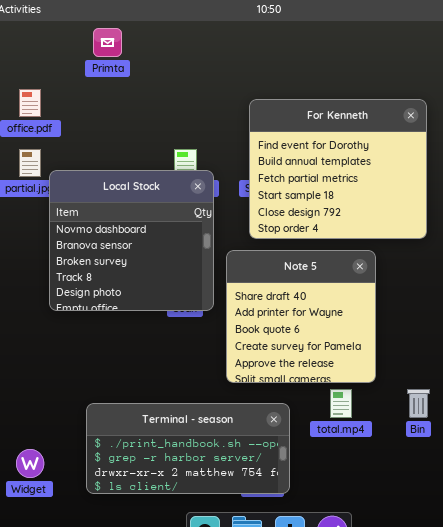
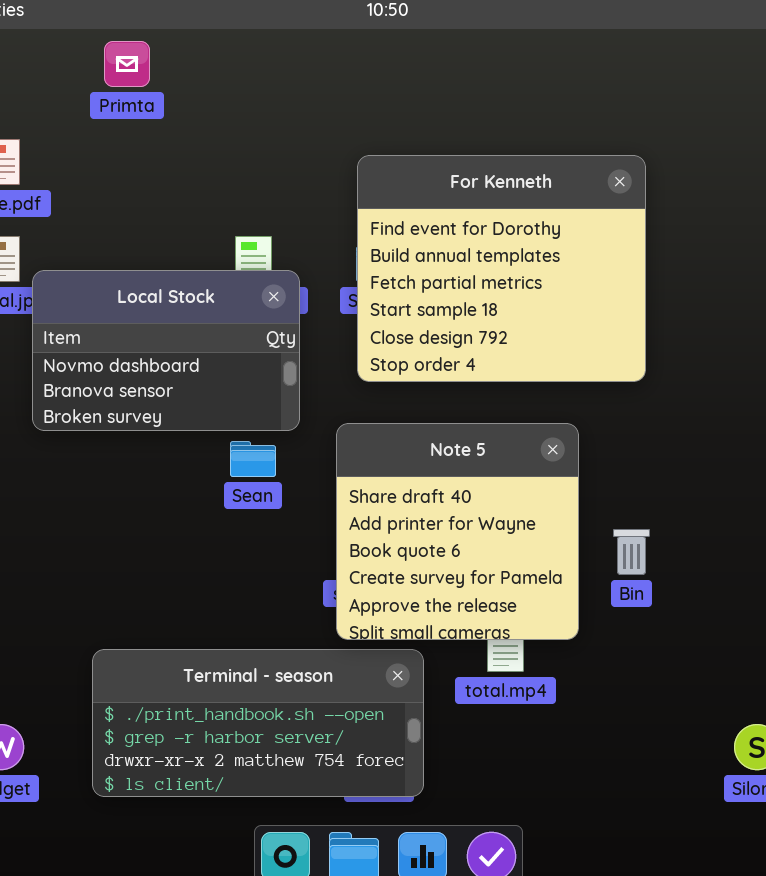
Local Stock: [49,170,214,311] -> [32,270,300,431], resized
Note 5: [226,250,376,383] -> [336,423,579,640], moved
Bin: [407,389,430,418] -> [613,529,650,575], moved

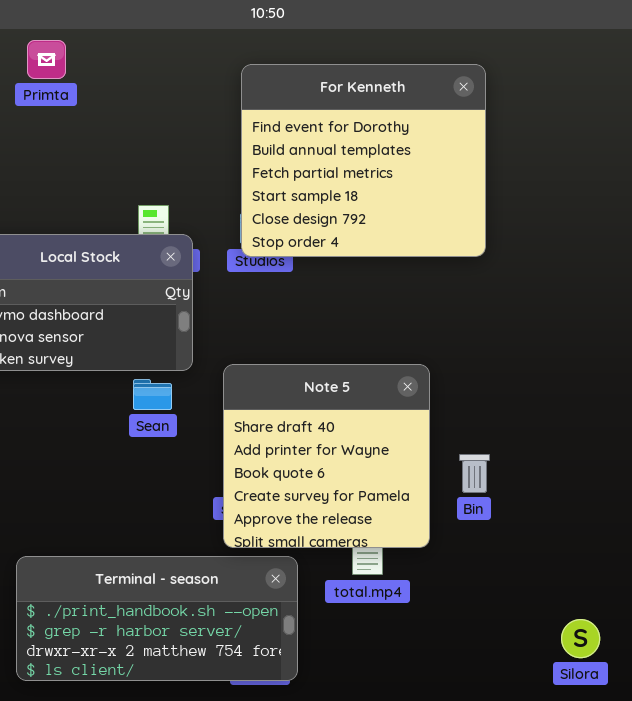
For Kenneth: [357,155,646,382] -> [241,64,486,257], moved

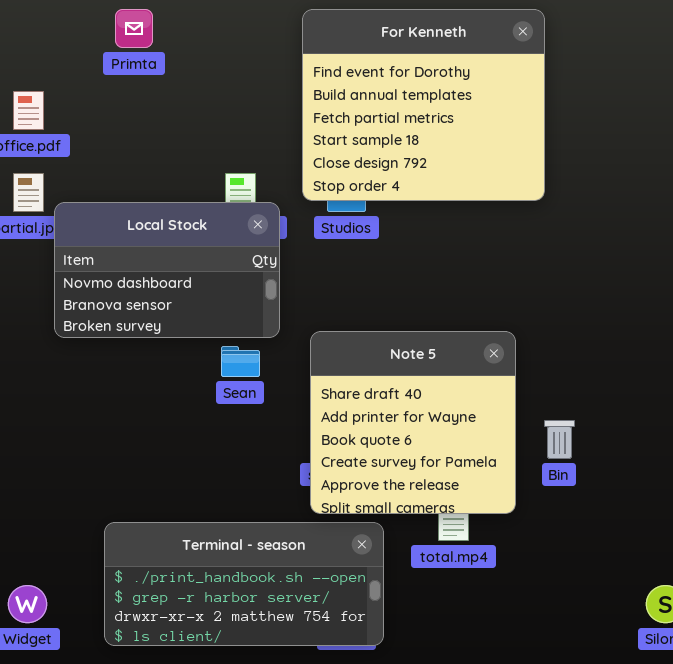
For Kenneth: [241,64,486,257] -> [302,9,545,201], moved

